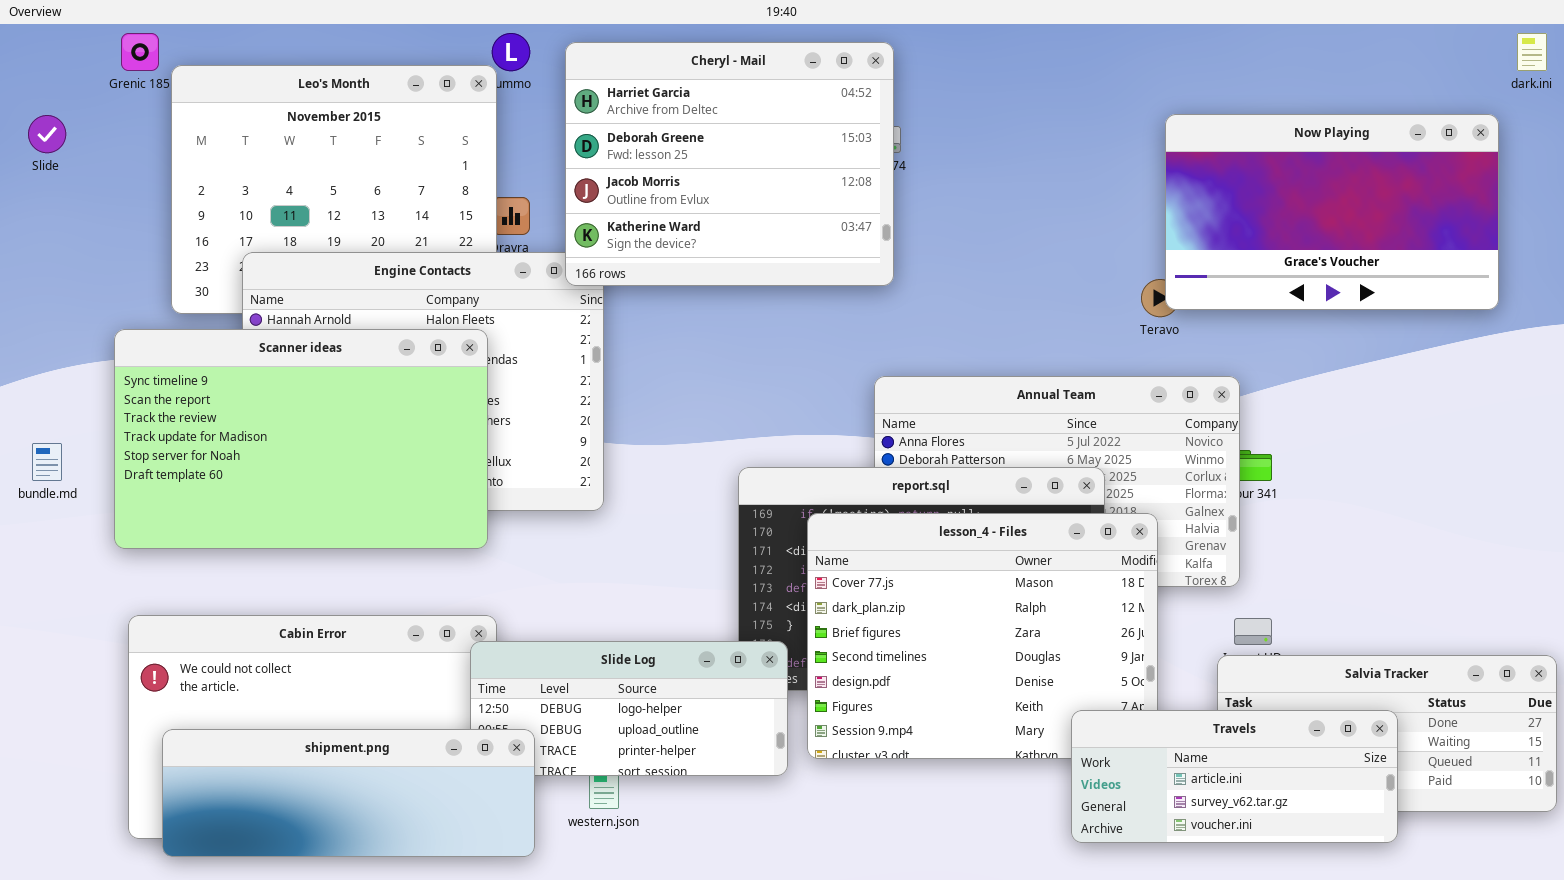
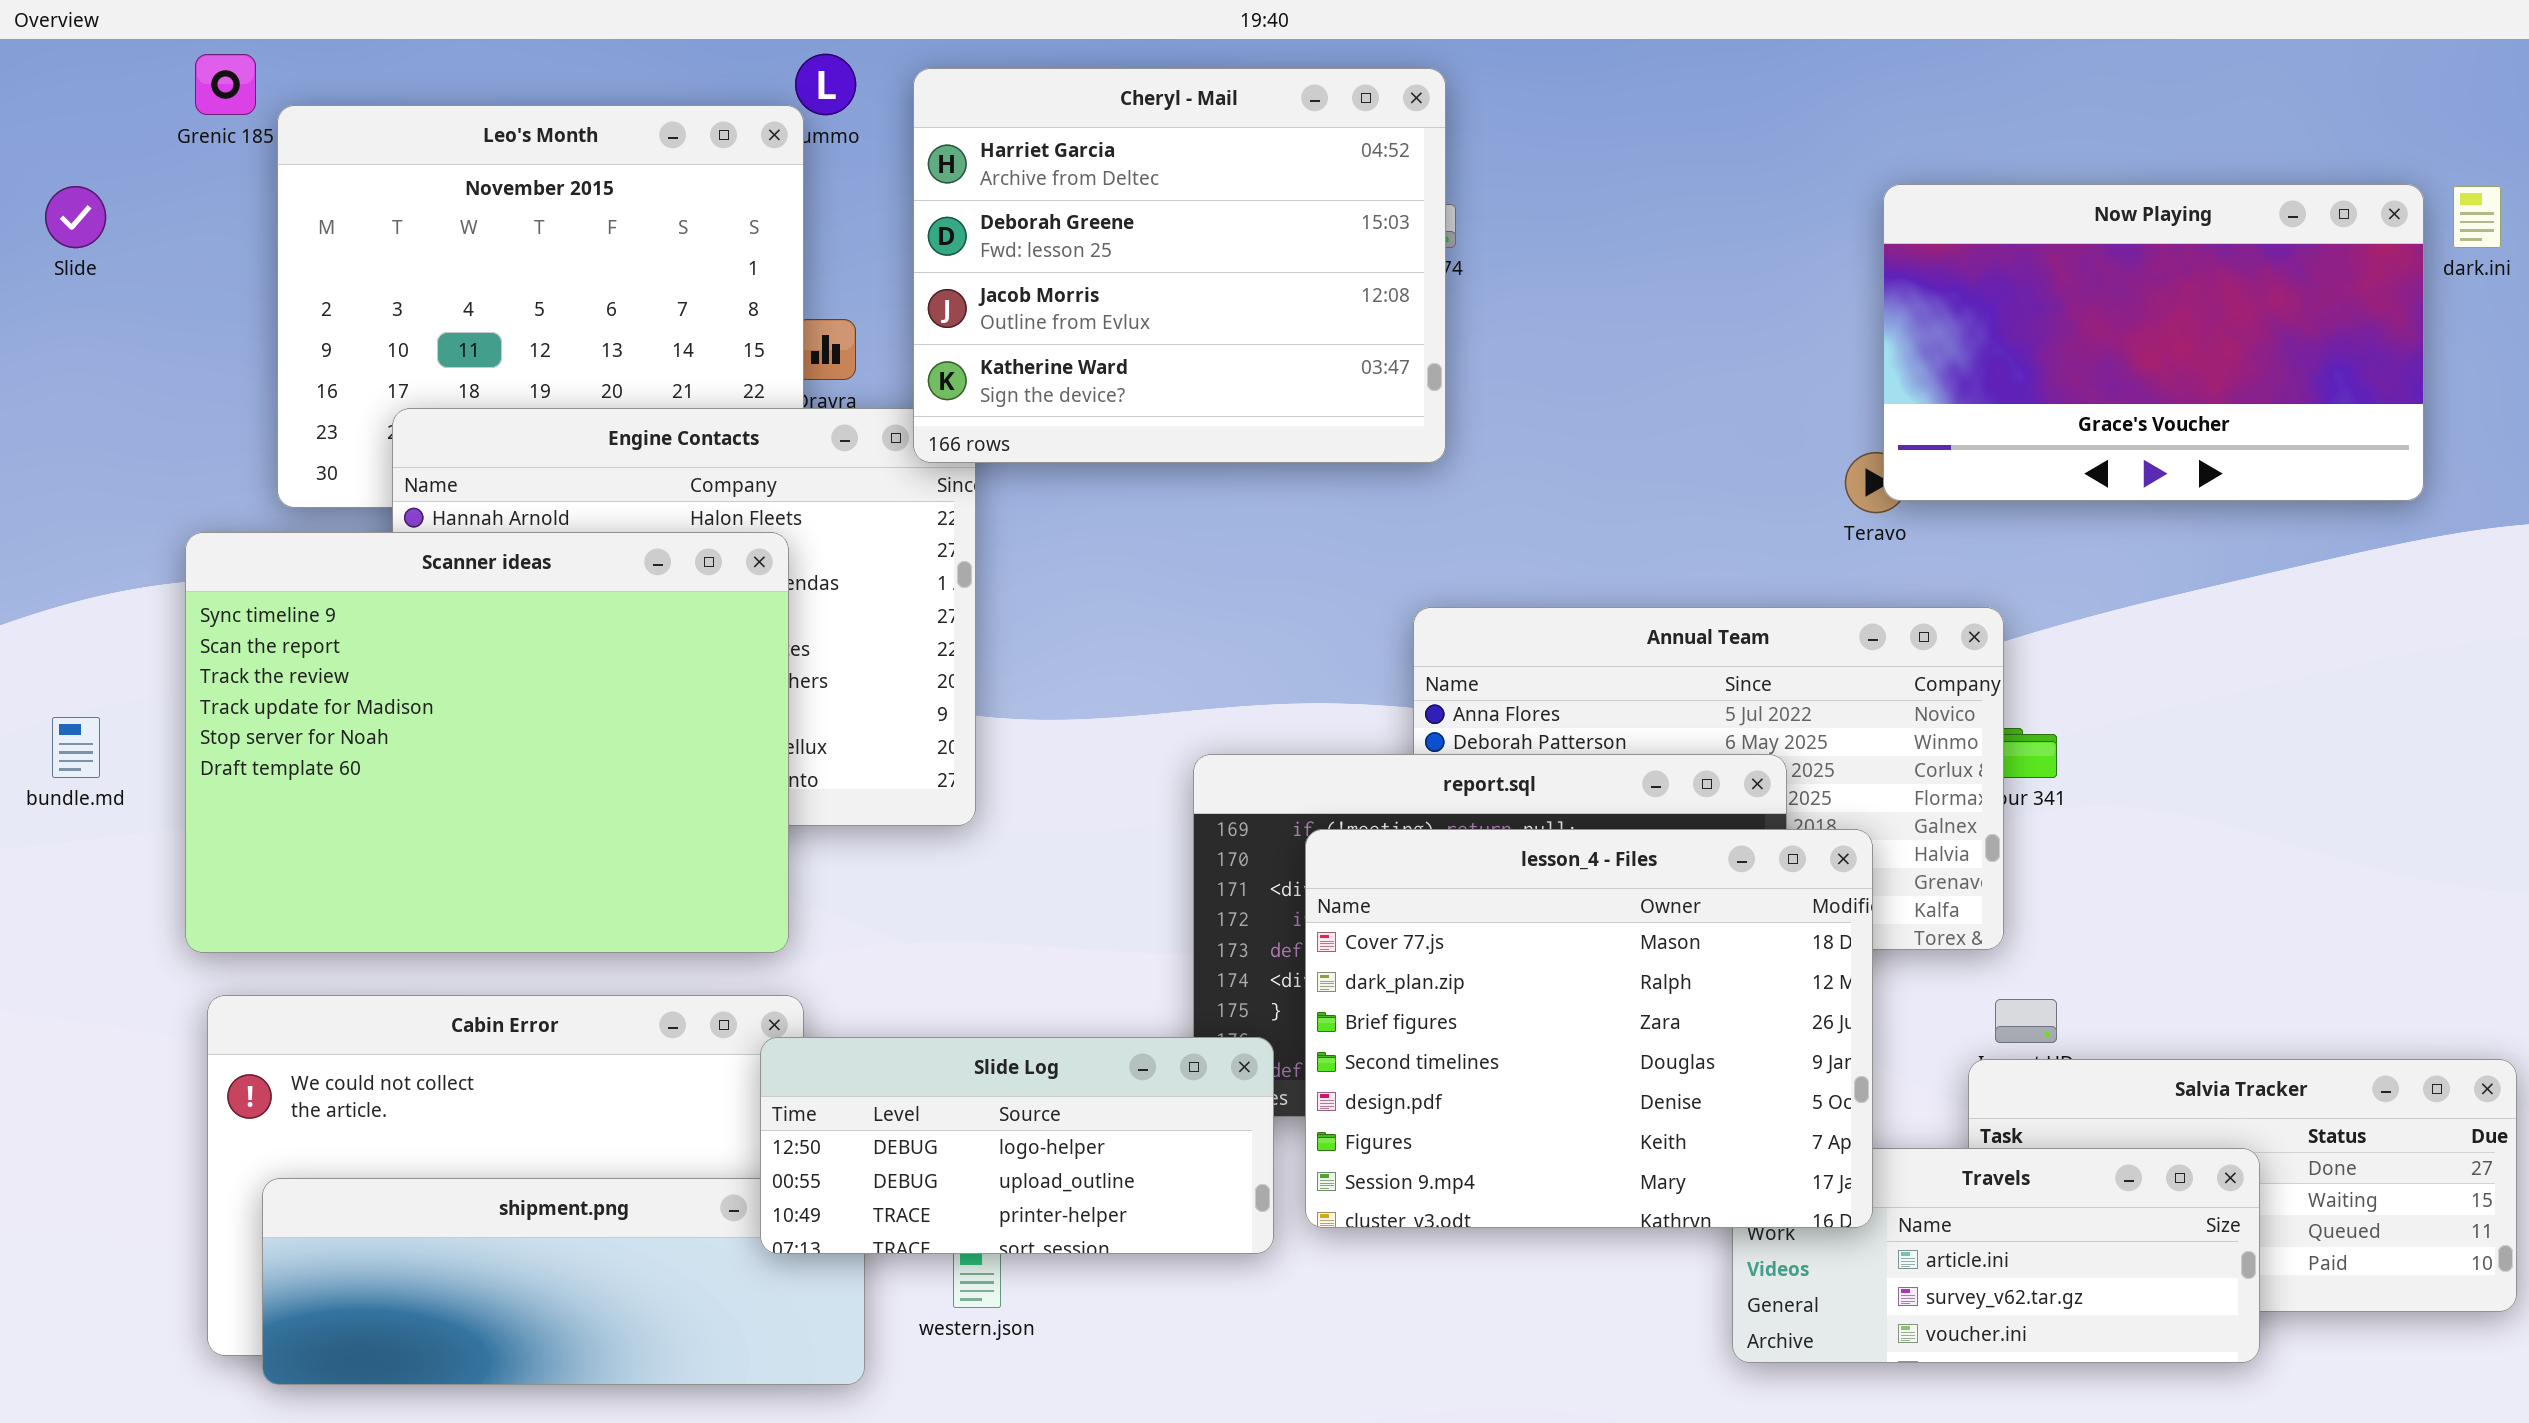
dark.ini: [1517,33,1547,71] -> [2453,186,2501,248], moved
Scanner ideas: [114,329,488,549] -> [185,532,789,953], resized
lesson_4 - Files: [807,513,1158,759] -> [1305,829,1873,1228], raised
Slide Log: [470,641,788,776] -> [760,1037,1274,1254], raised

